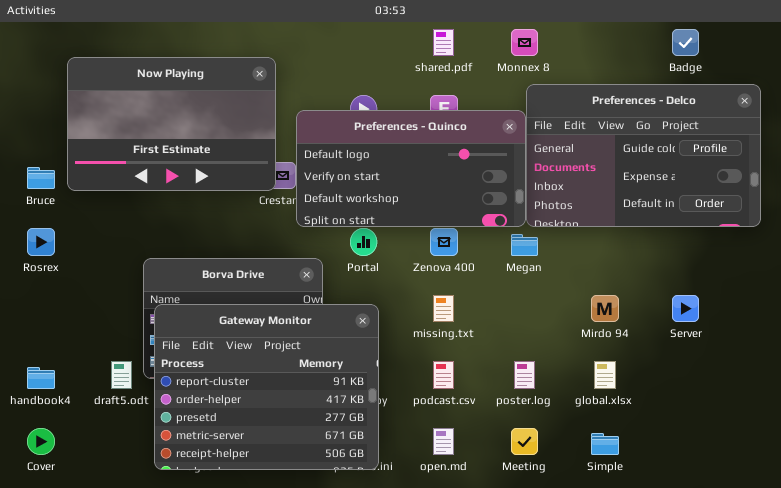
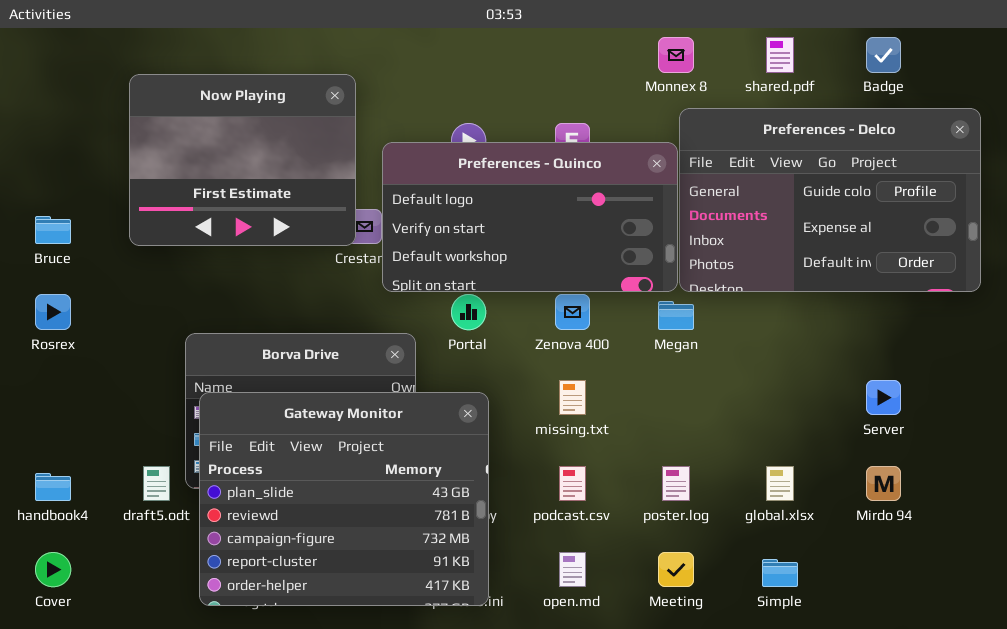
shared.pdf: [433,29,454,56] -> [766,37,794,73], moved
Now Playing: [67,57,276,191] -> [129,74,356,246], resized
Mirdo 94: [591,295,619,322] -> [866,466,901,501], moved
Gateway Monitor: [154,304,379,470] -> [199,392,489,606], scrolled up 3 rows

